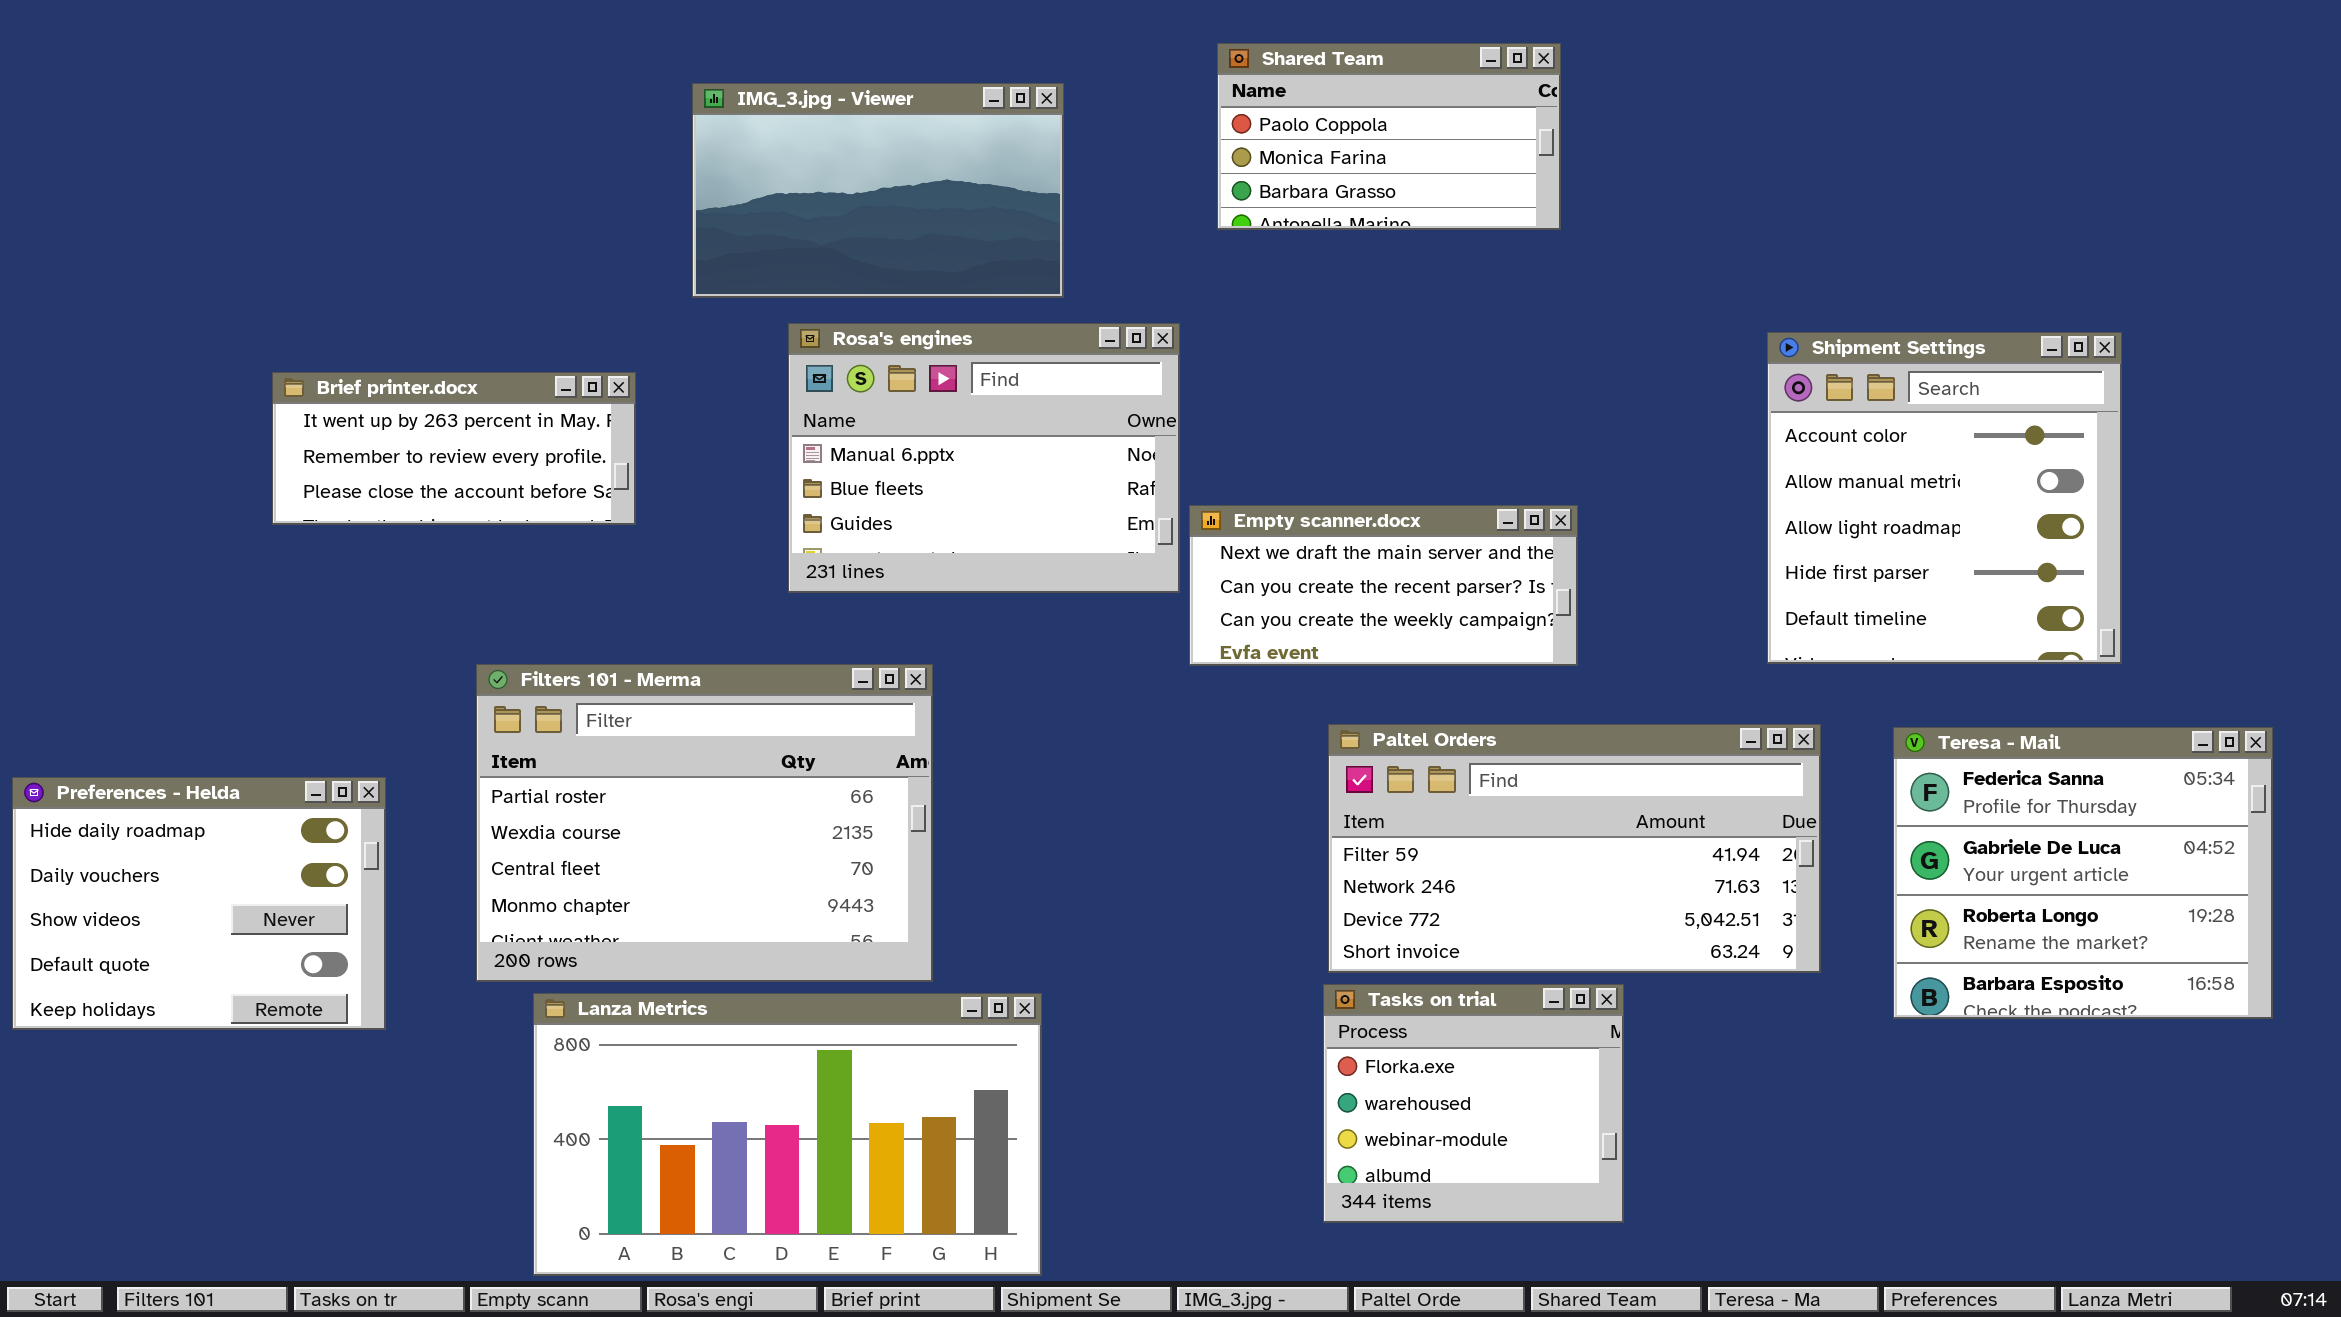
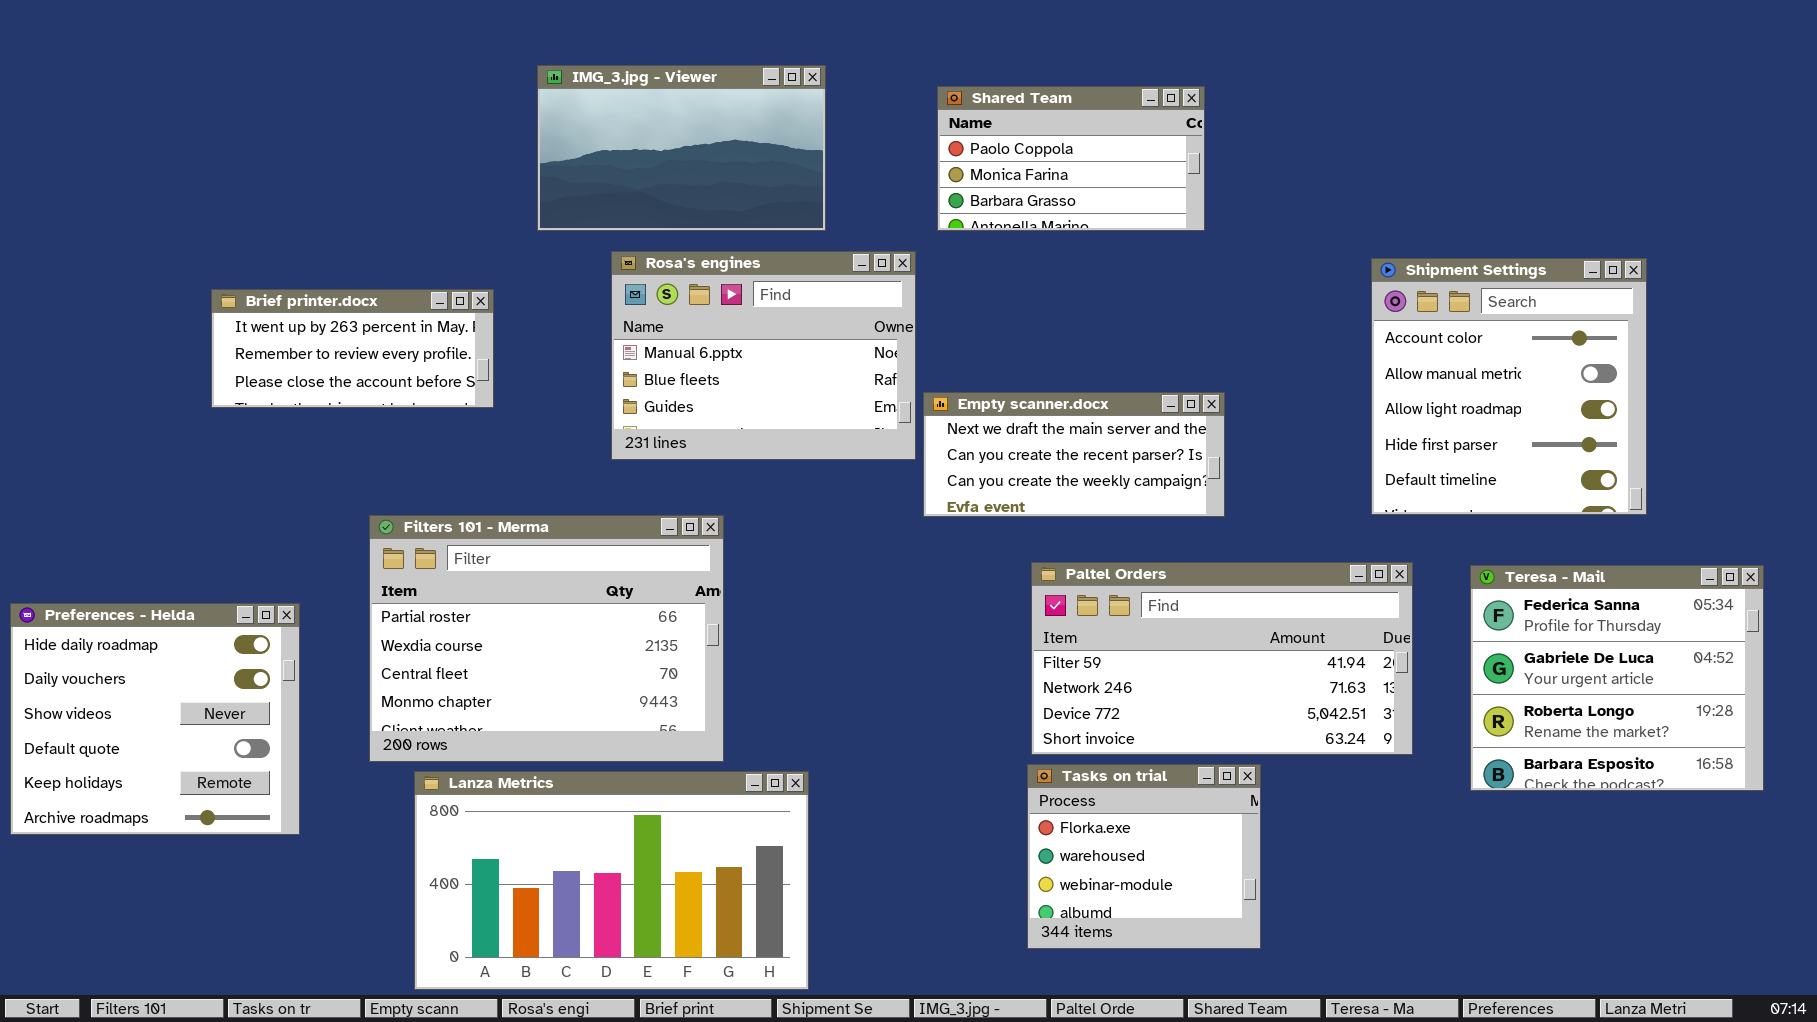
Shared Team: [1217,43,1561,230] -> [937,86,1205,231], moved
Preferences - Helda: [12,777,386,1030] -> [10,603,300,835], resized

